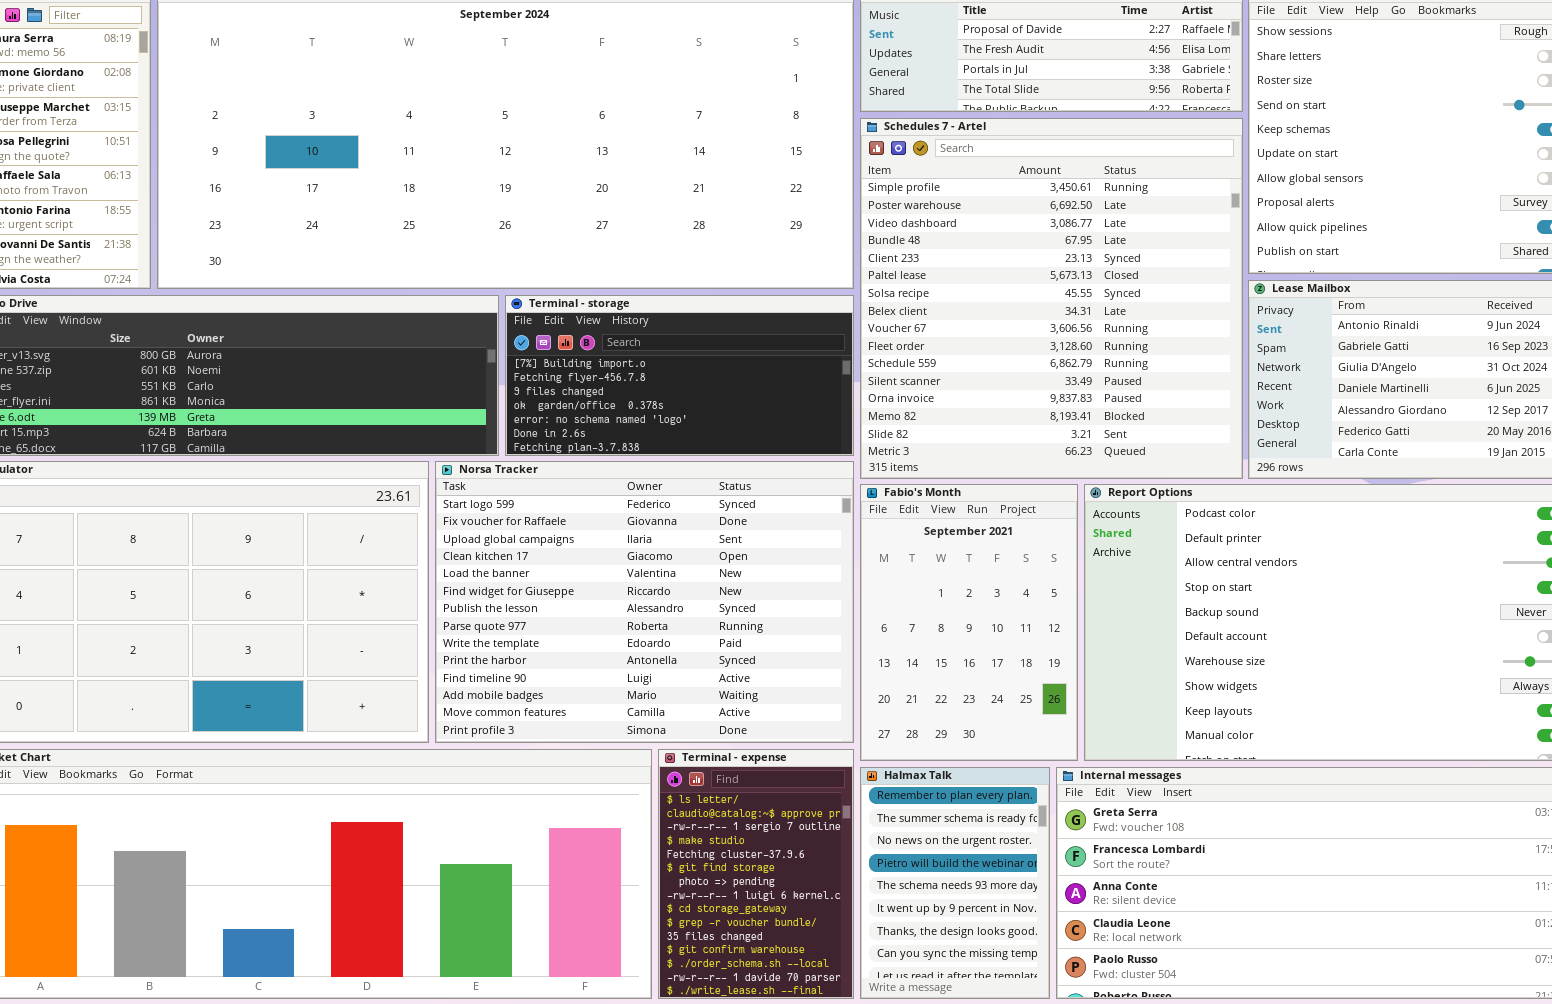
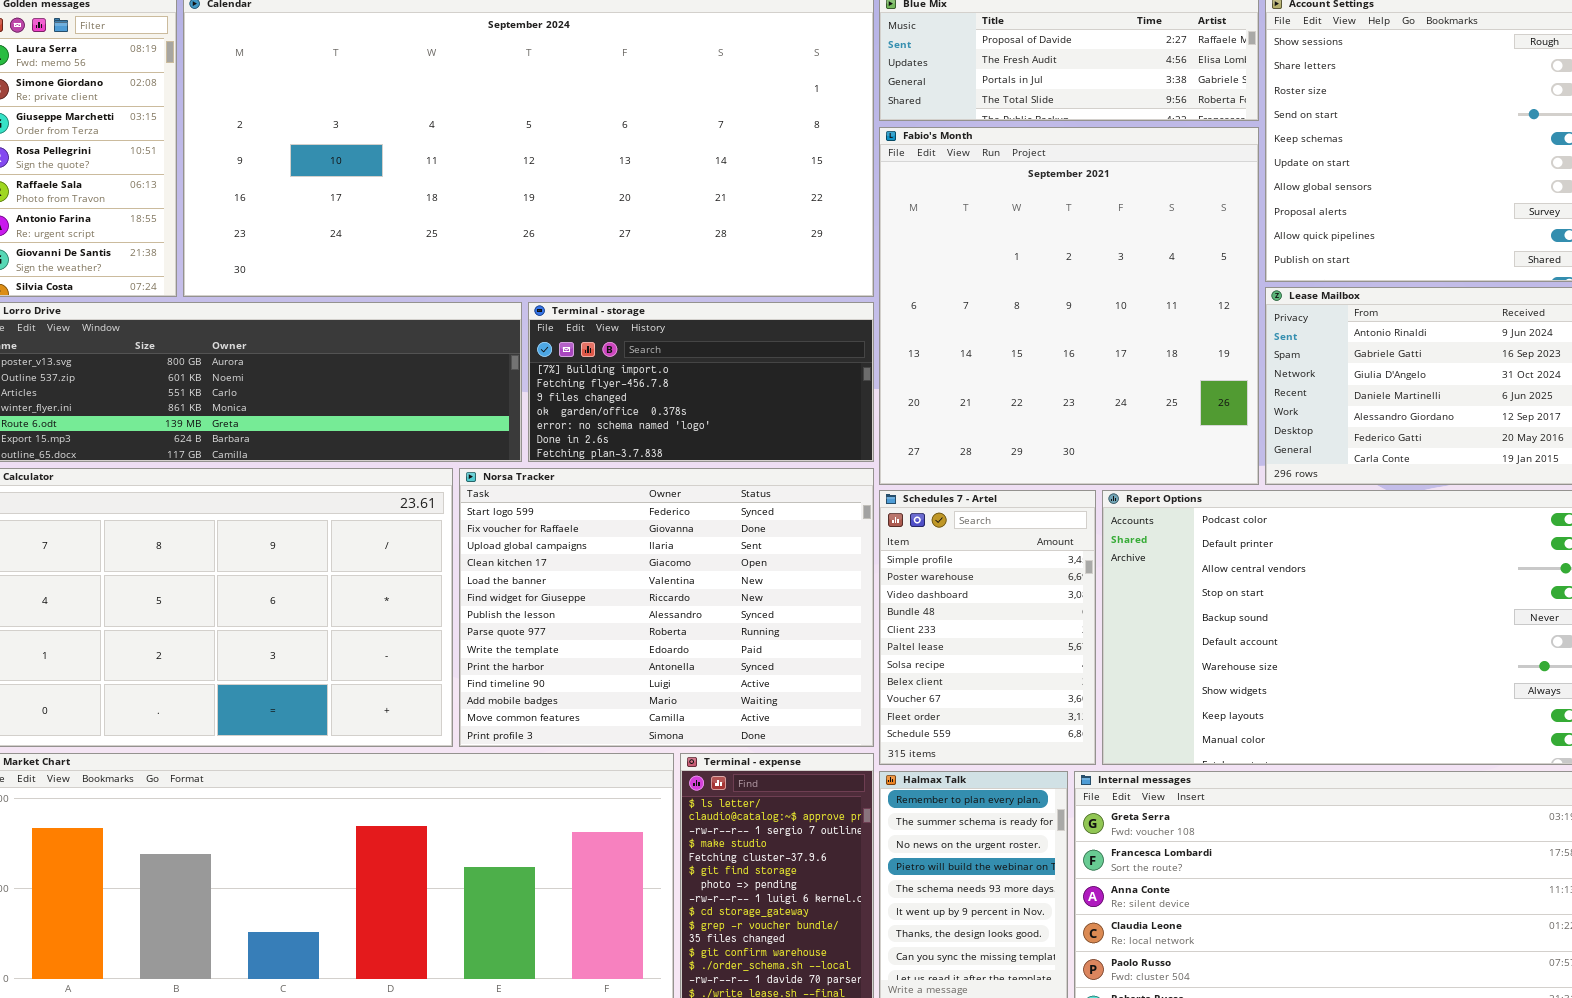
Schedules 7 - Artel: [860,118,1243,479] -> [879,490,1096,765], moved, resized
Fabio's Month: [860,484,1078,761] -> [879,127,1259,485], moved, resized

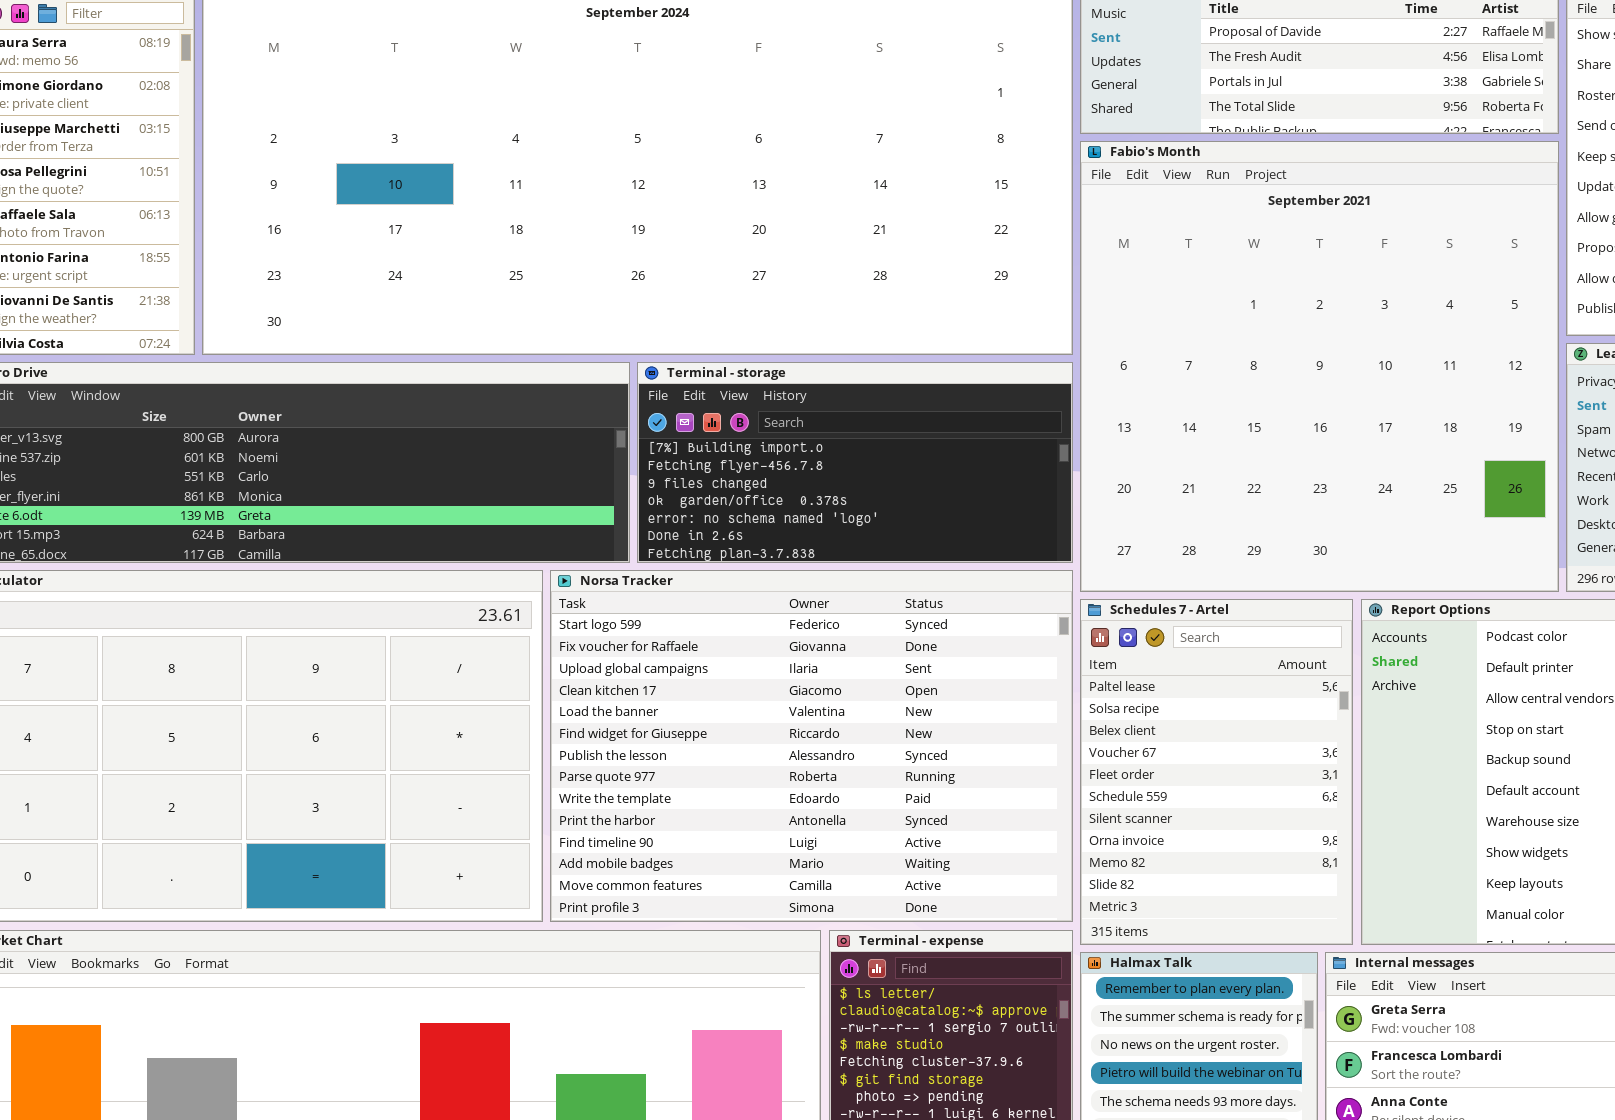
Schedules 7 - Artel: [879,490,1096,765] -> [1080,599,1353,945], scrolled down 5 rows

